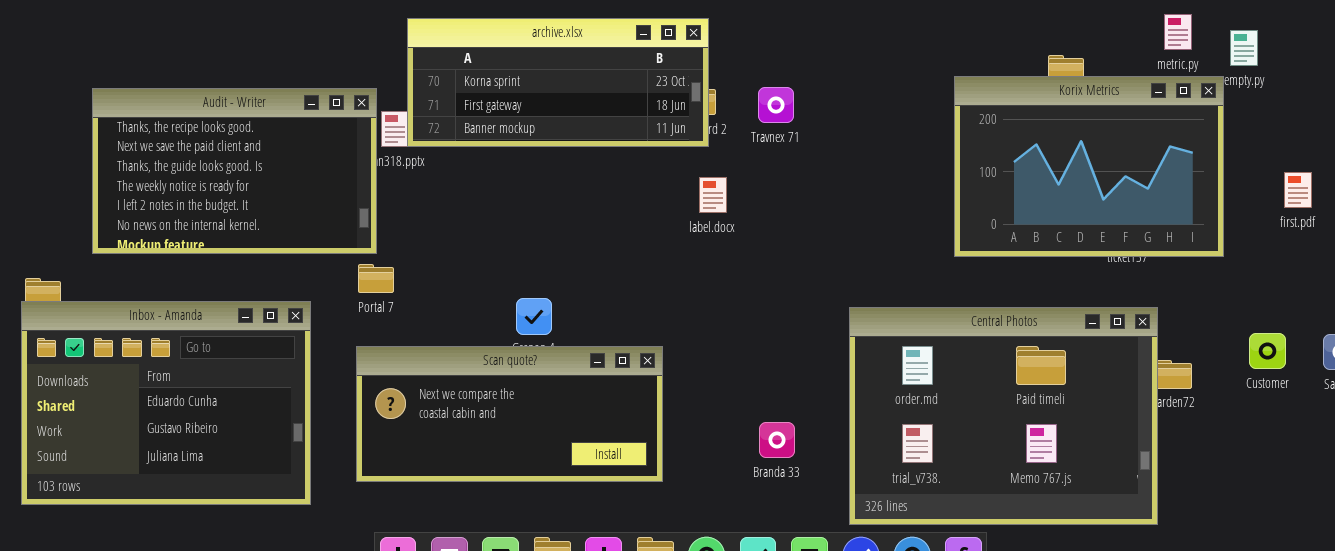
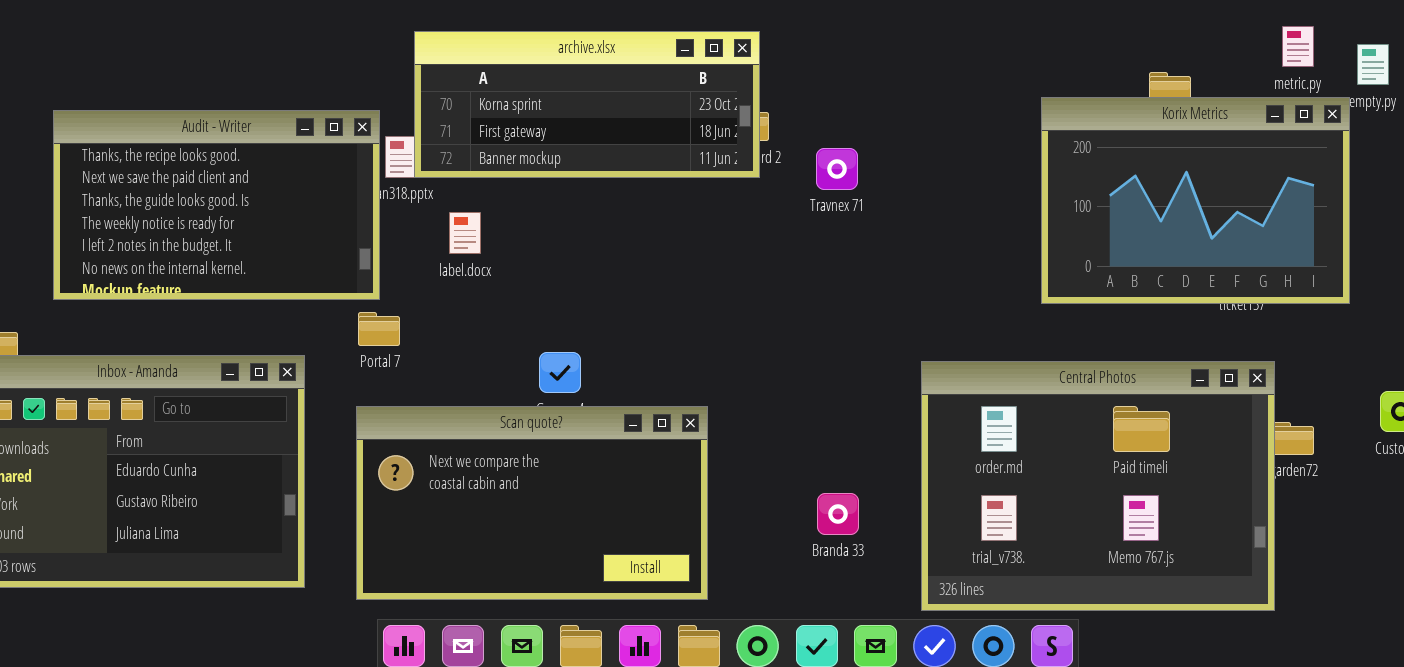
Travnex 71: [758,87,794,123] -> [816,148,858,190], moved
label.docx: [699,177,727,213] -> [449,212,481,254], moved
Scan quote?: [356,346,663,482] -> [356,406,708,600], resized

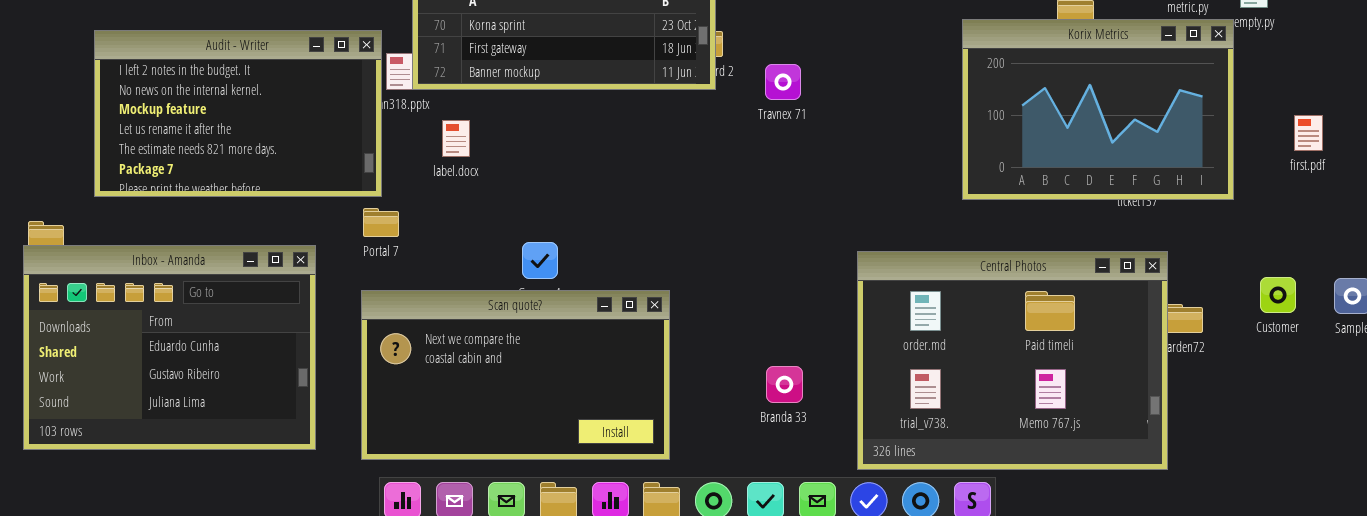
Audit - Writer: [53,110,380,300] -> [94,30,382,197], scrolled down 4 rows

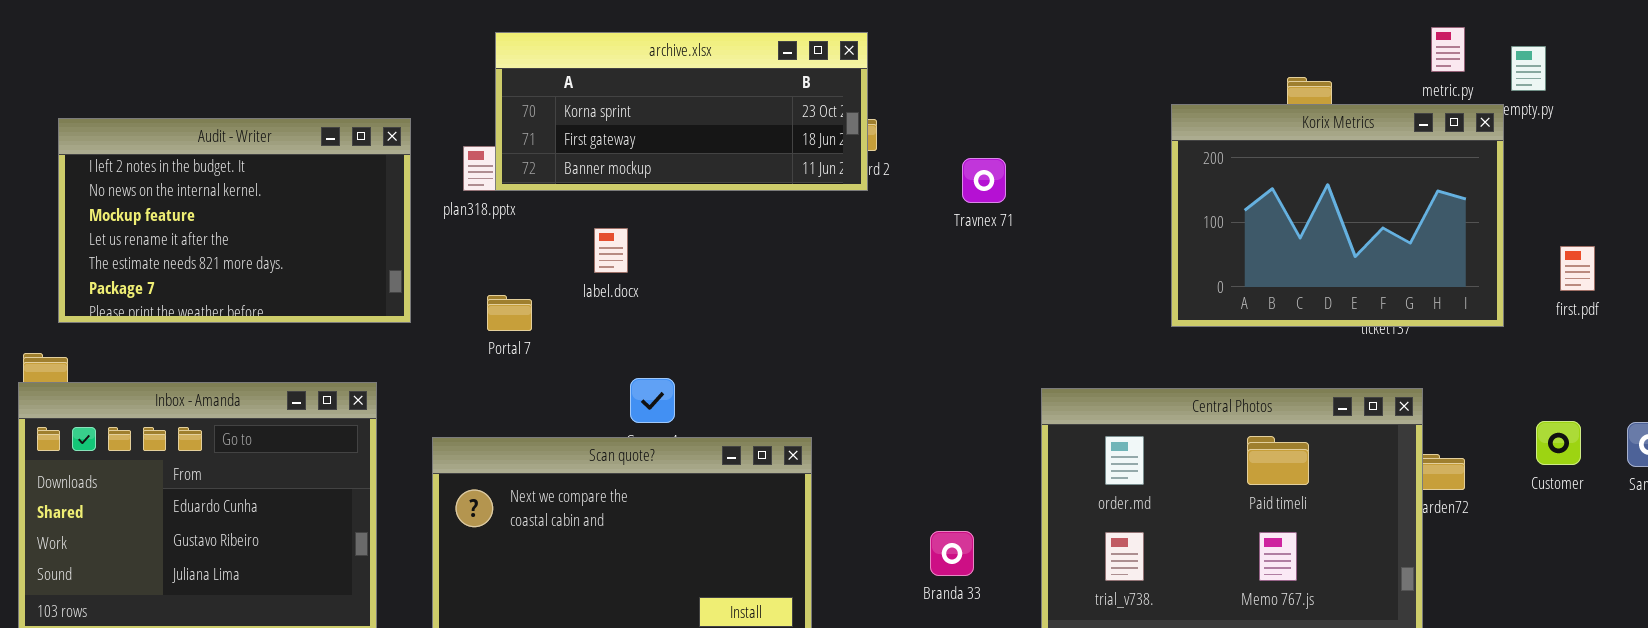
Audit - Writer: [94,30,382,197] -> [58,118,411,323], moved
Travnex 71: [765,64,801,100] -> [962,158,1006,203], moved
first.pdf: [1294,115,1323,151] -> [1560,246,1595,291], moved
label.docx: [442,120,470,157] -> [594,228,628,273], moved
Portal 7: [363,208,399,237] -> [487,295,532,331], moved

